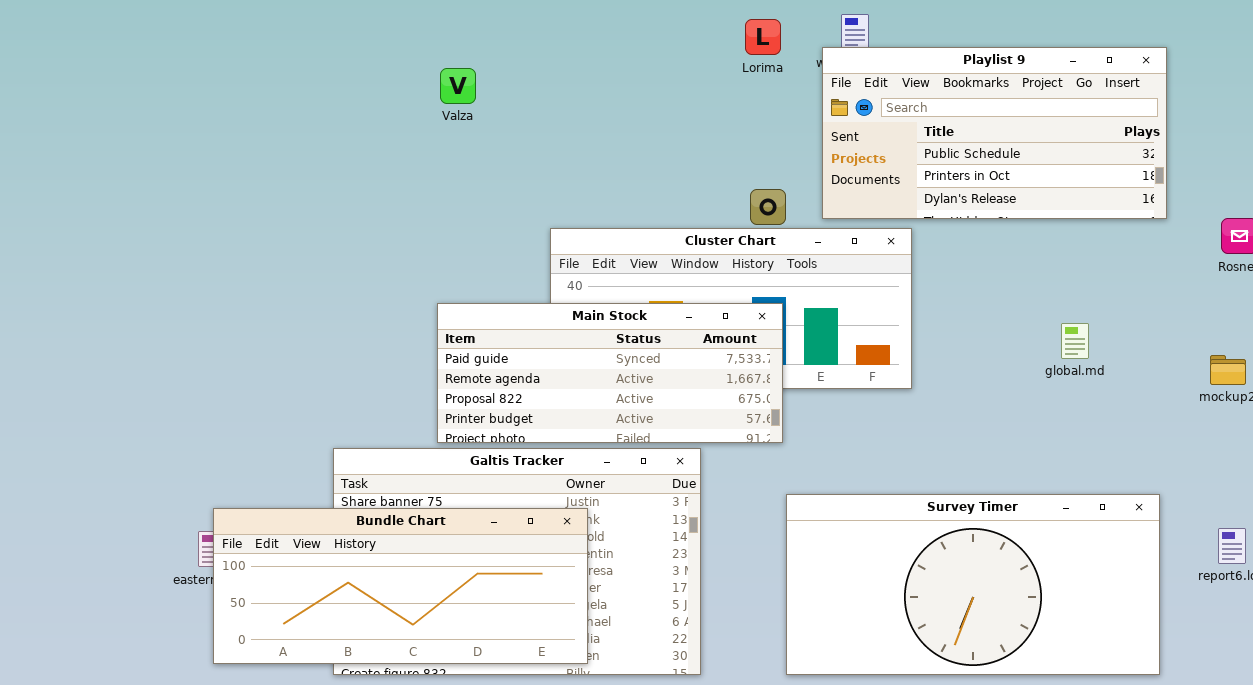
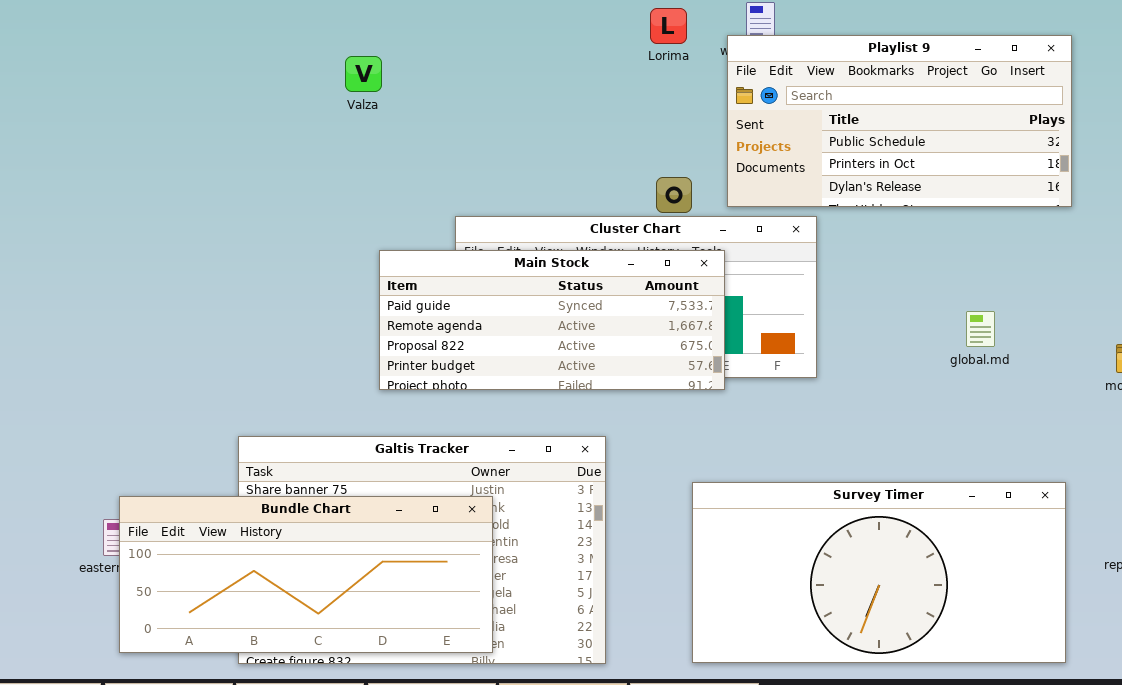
Main Stock: [437,303,783,443] -> [379,250,725,390], moved

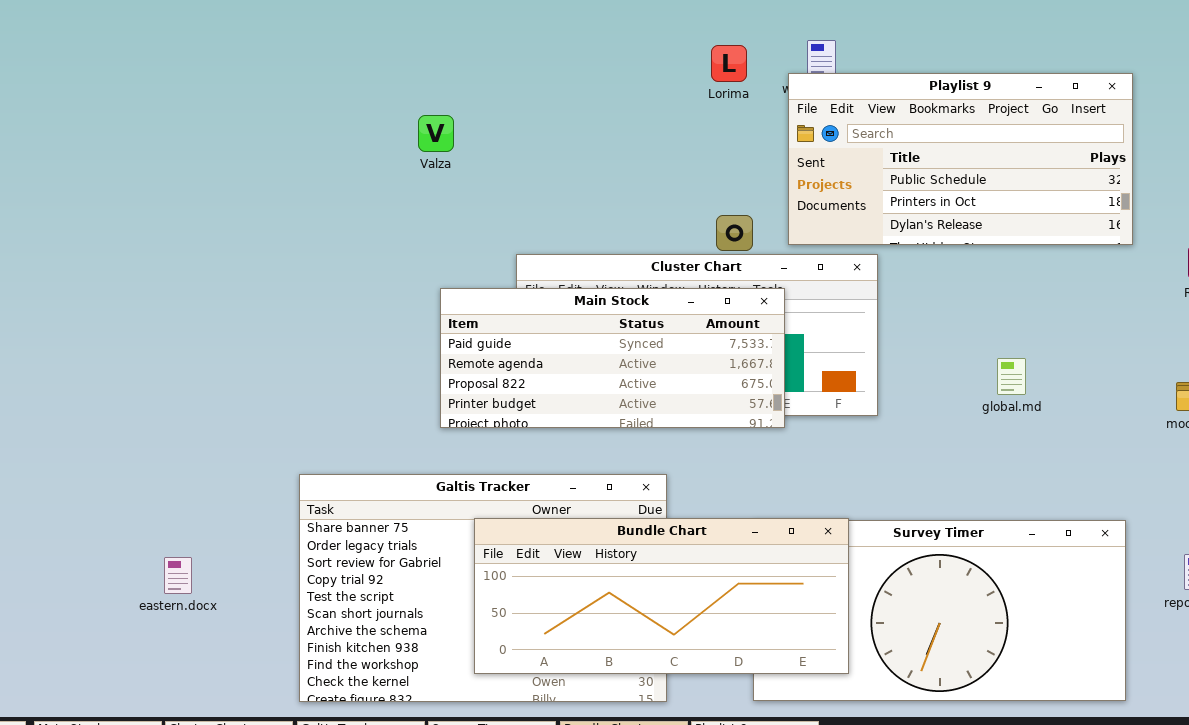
Valza: [345,56,382,92] -> [418,115,454,152], moved
global.md: [966,311,995,347] -> [997,358,1026,395], moved
Bundle Chart: [119,496,493,653] -> [474,518,849,674], moved

